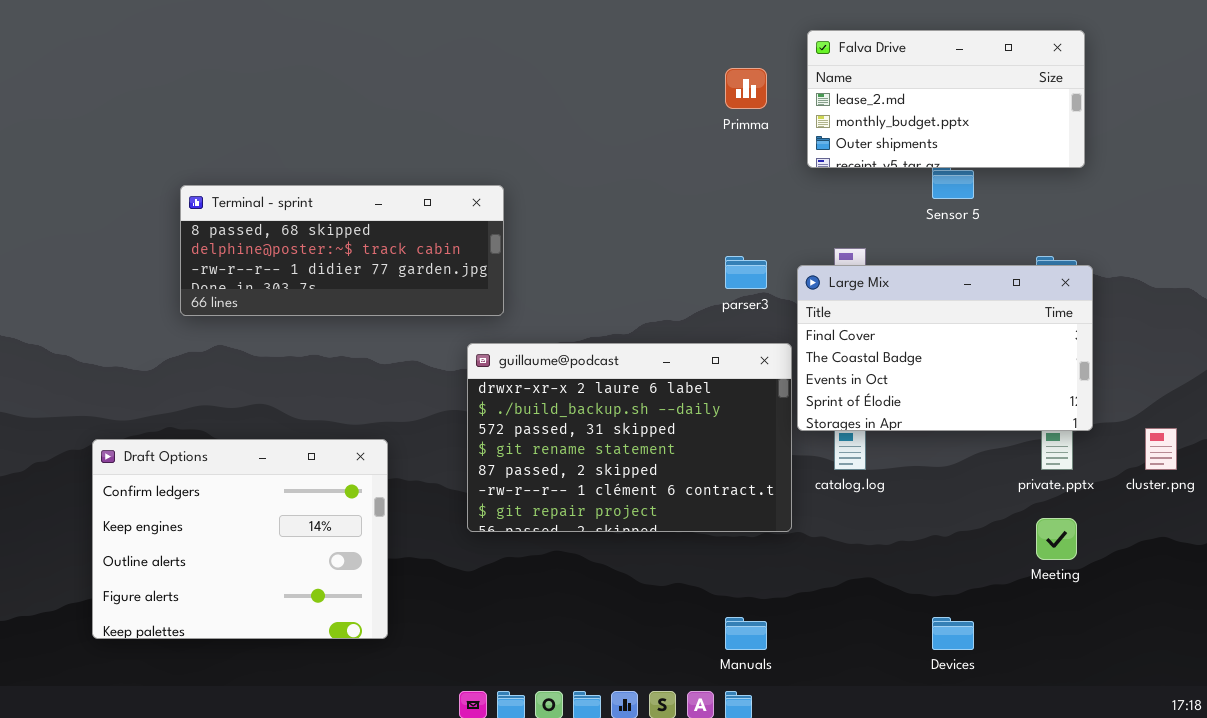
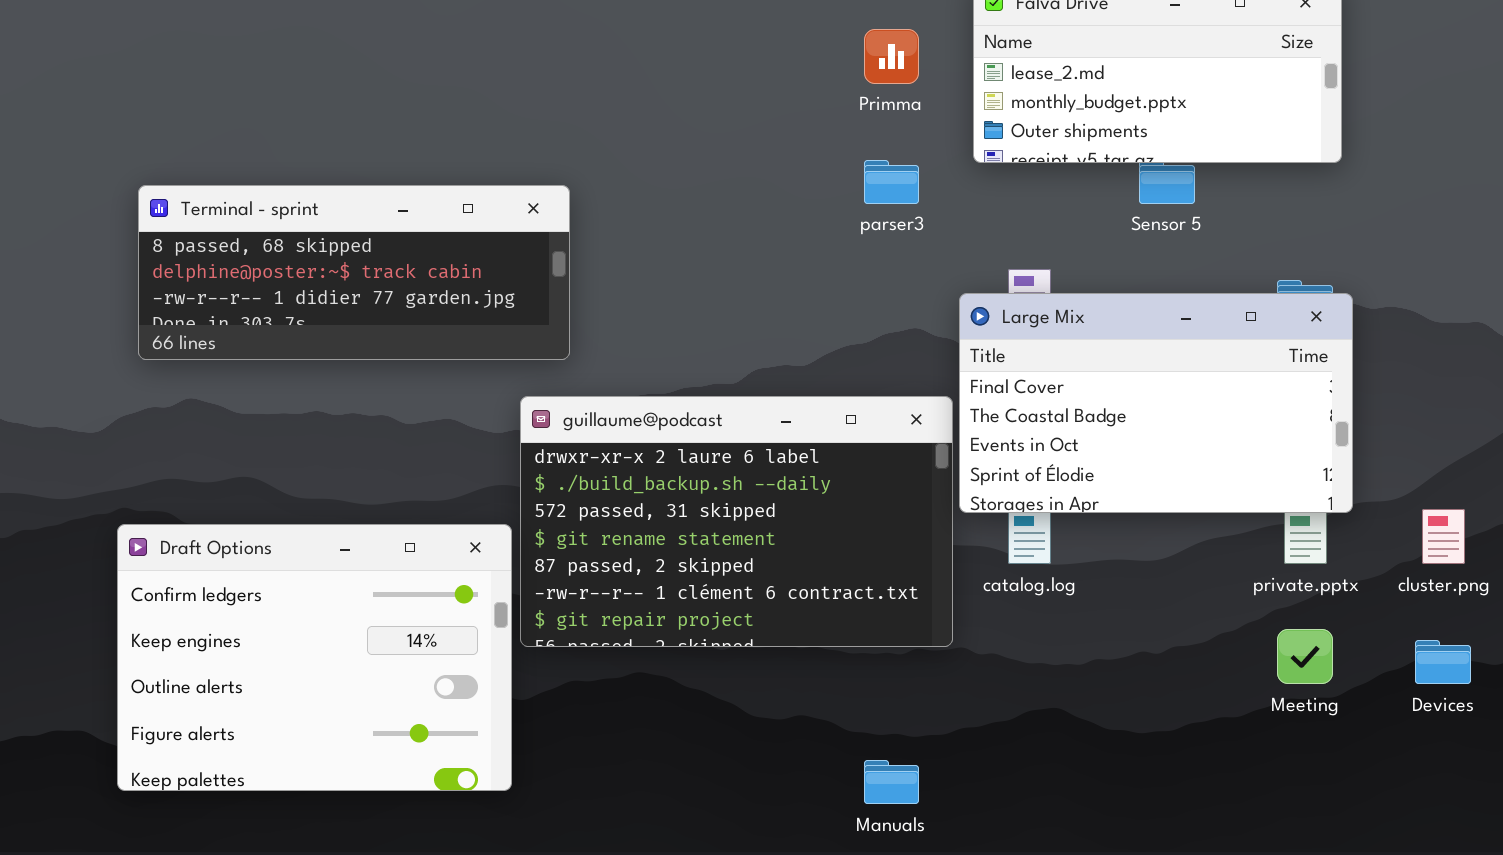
parser3: [725,256,767,289] -> [864,160,919,204], moved
Draft Options: [92,439,388,639] -> [117,524,512,791], moved
Devices: [932,617,974,650] -> [1415,640,1471,684], moved

